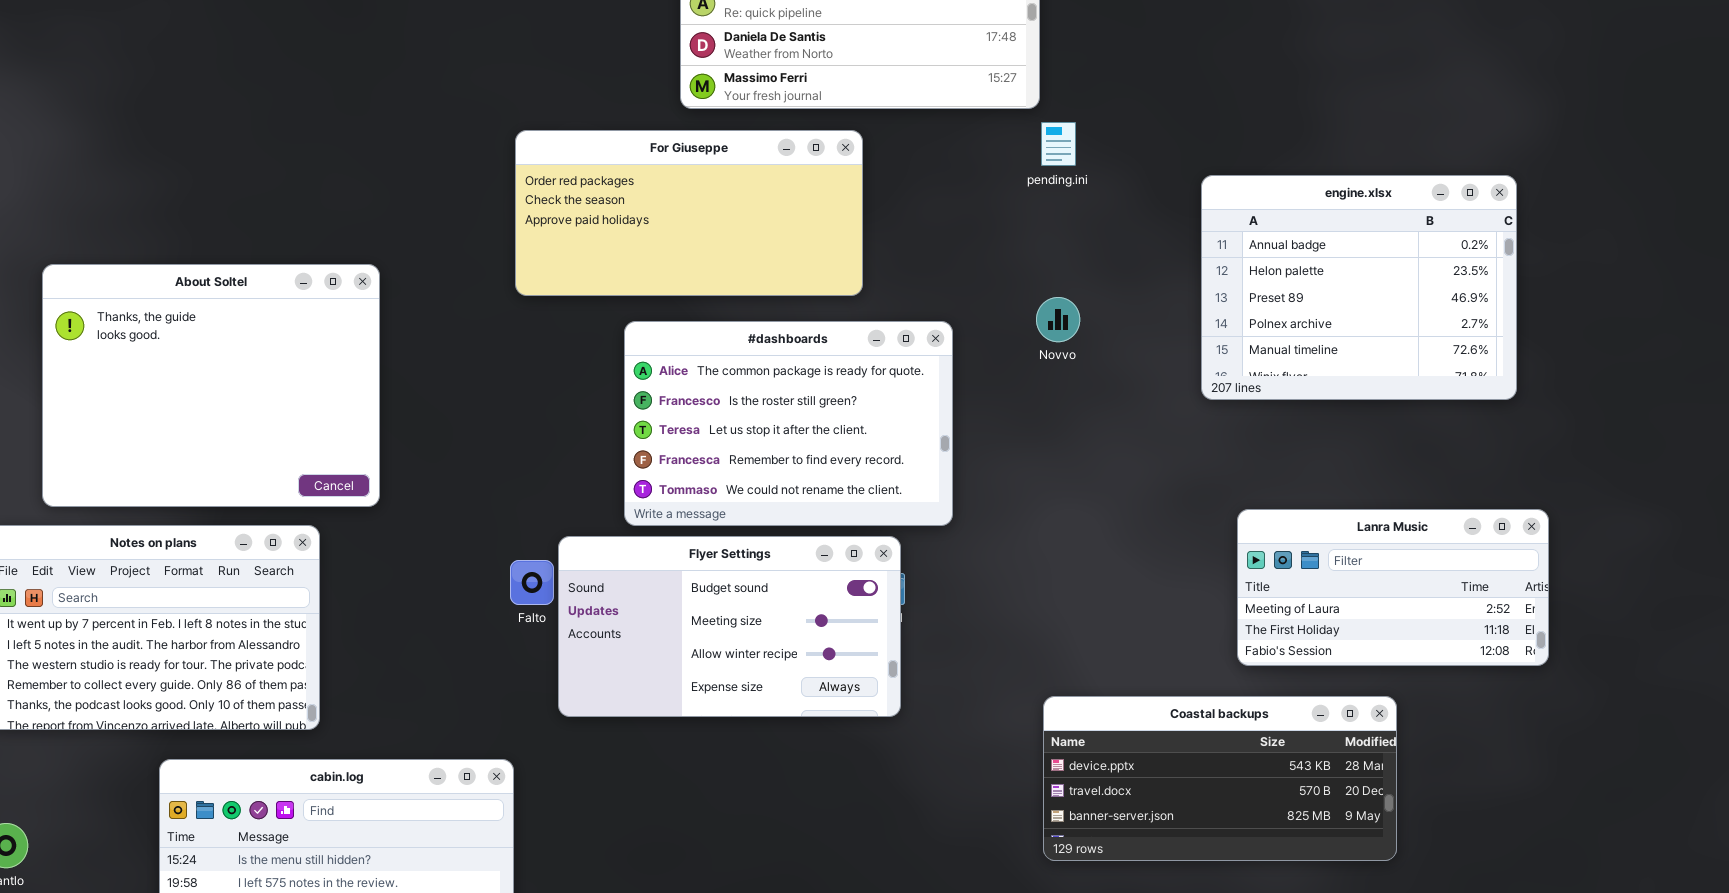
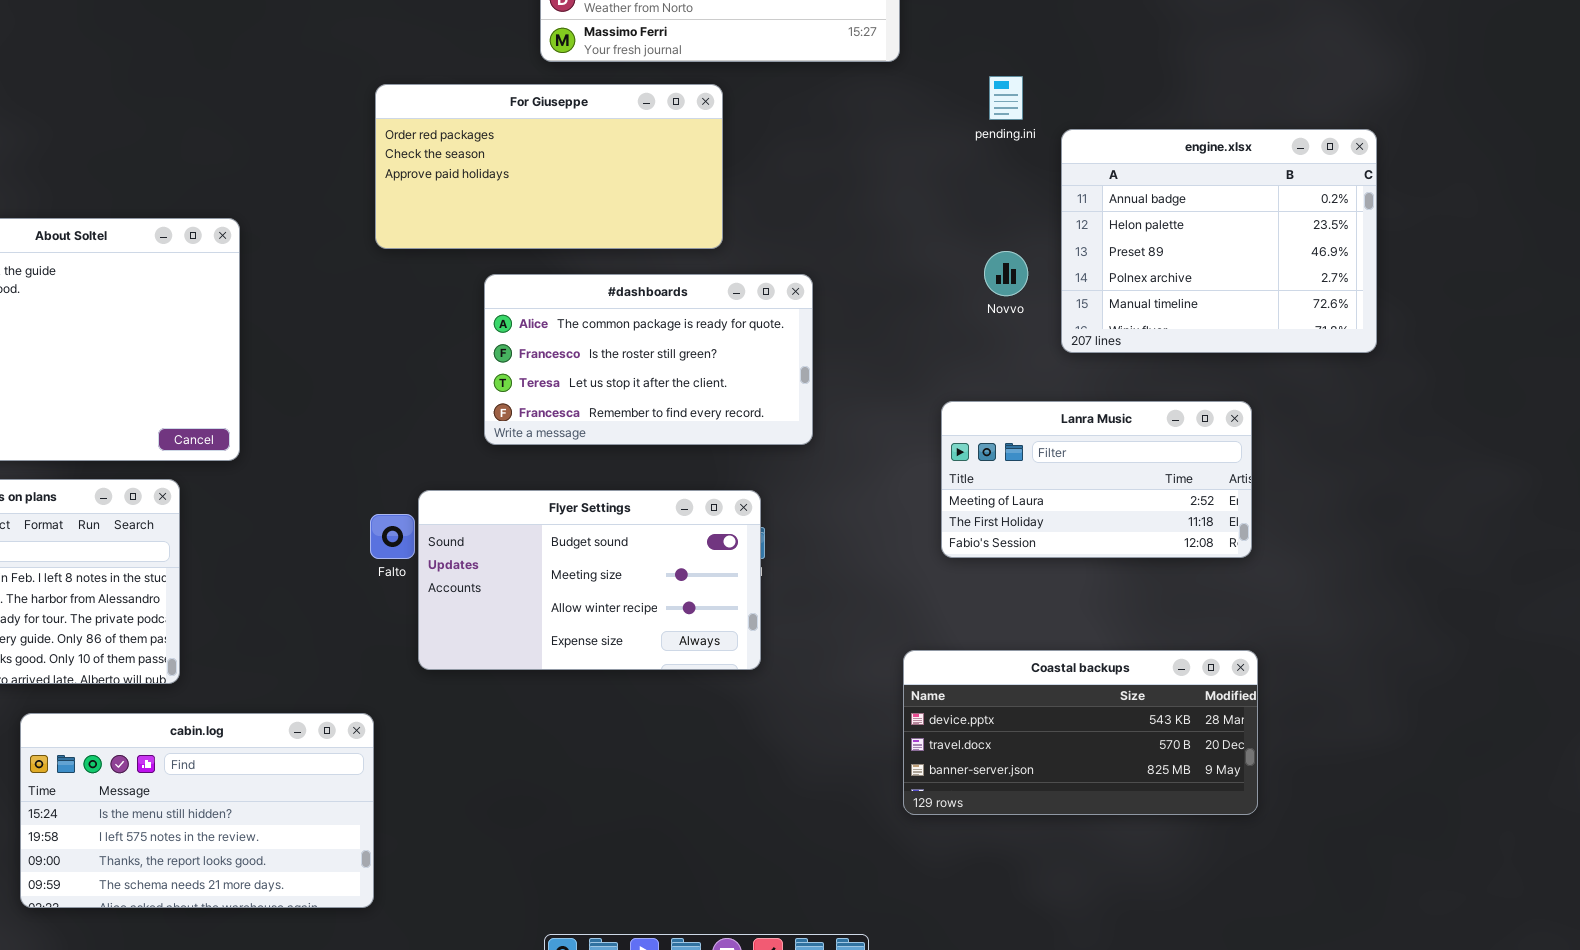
pending.ini: [1041,122,1076,166] -> [989,76,1023,120], moved
Novvo: [1036,297,1080,342] -> [984,251,1028,296], moved
#dashboards: [624,321,953,526] -> [484,274,813,445], resized
Lanra Music: [1237,509,1549,666] -> [941,401,1252,558], moved

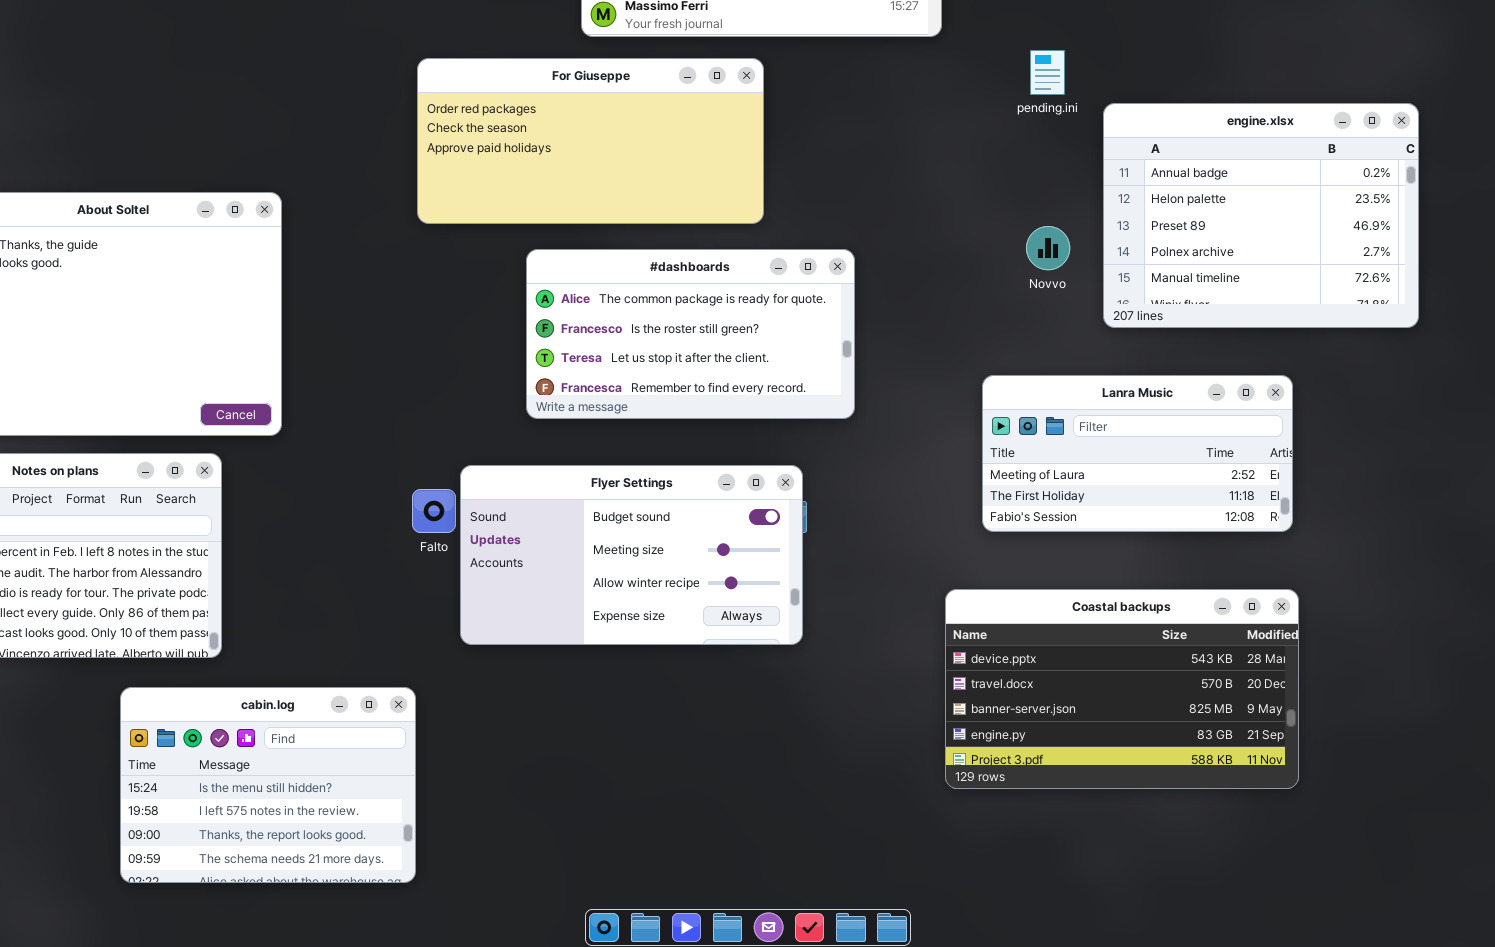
Coastal backups: [903,650,1258,815] -> [945,589,1299,789], resized
cabin.log: [20,713,374,908] -> [120,687,416,883], resized

